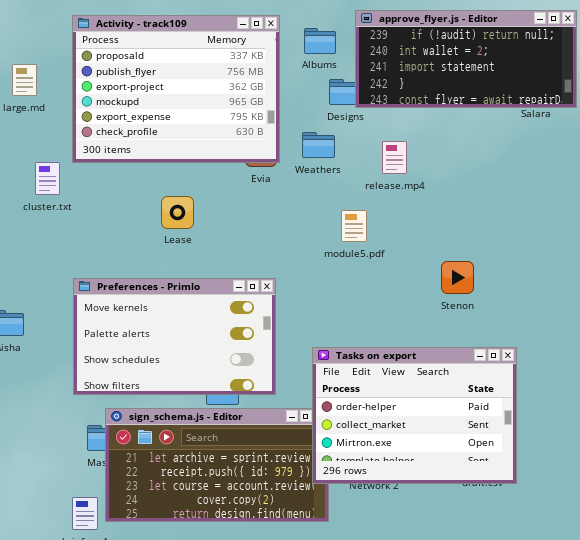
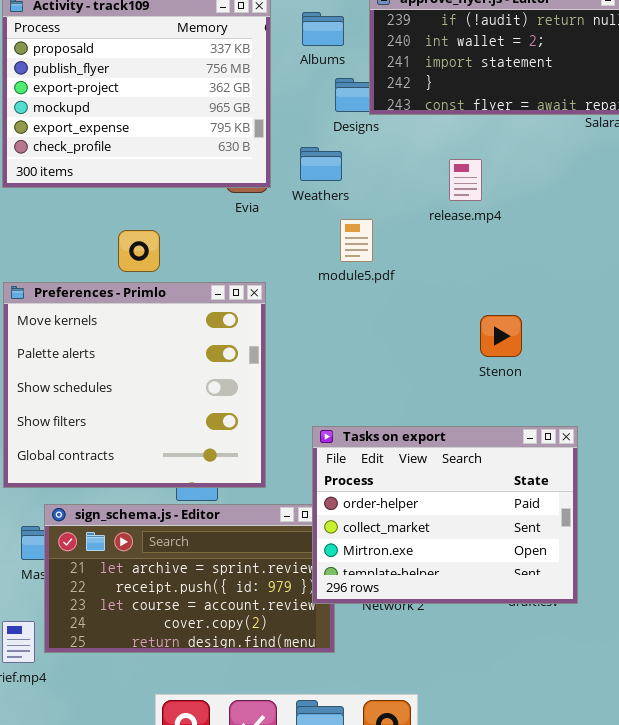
release.mp4: [382,141,407,174] -> [449,159,482,201], moved
module5.pdf: [341,210,367,242] -> [340,219,373,262], moved
Preferences - Primlo: [73,278,276,395] -> [3,282,266,488], resized

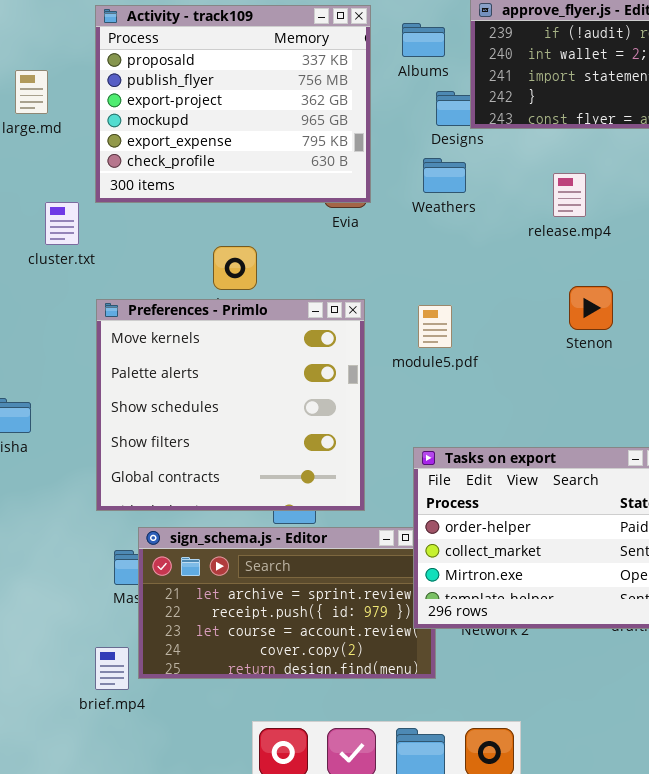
Weathers: [300,147,342,181] -> [423,158,466,193], moved
module5.pdf: [340,219,373,262] -> [418,305,452,348], moved
Stenon: [480,315,522,357] -> [569,286,613,330], moved

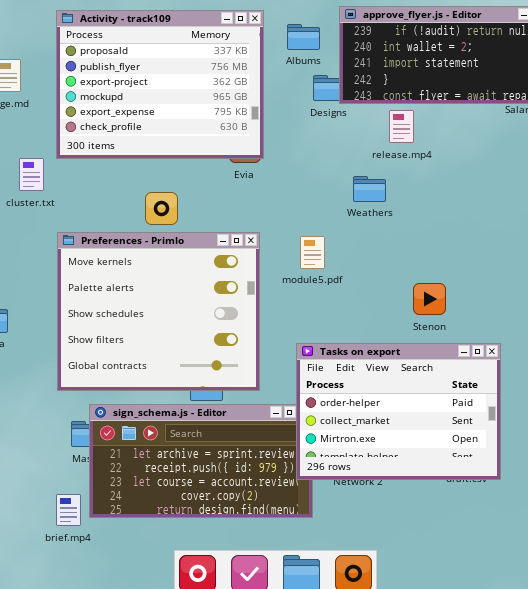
Weathers: [423,158,466,193] -> [353,176,386,202], moved
release.mp4: [553,173,586,217] -> [389,110,414,143], moved
Stenon: [569,286,613,330] -> [413,283,446,315], moved

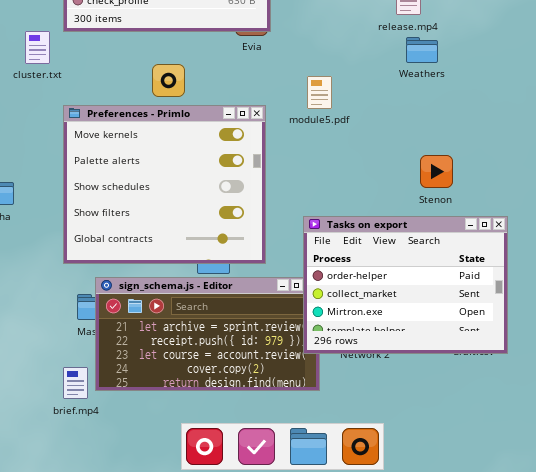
Weathers: [353,176,386,202] -> [406,37,438,63], moved
module5.pdf: [300,236,325,269] -> [307,76,332,109], moved

